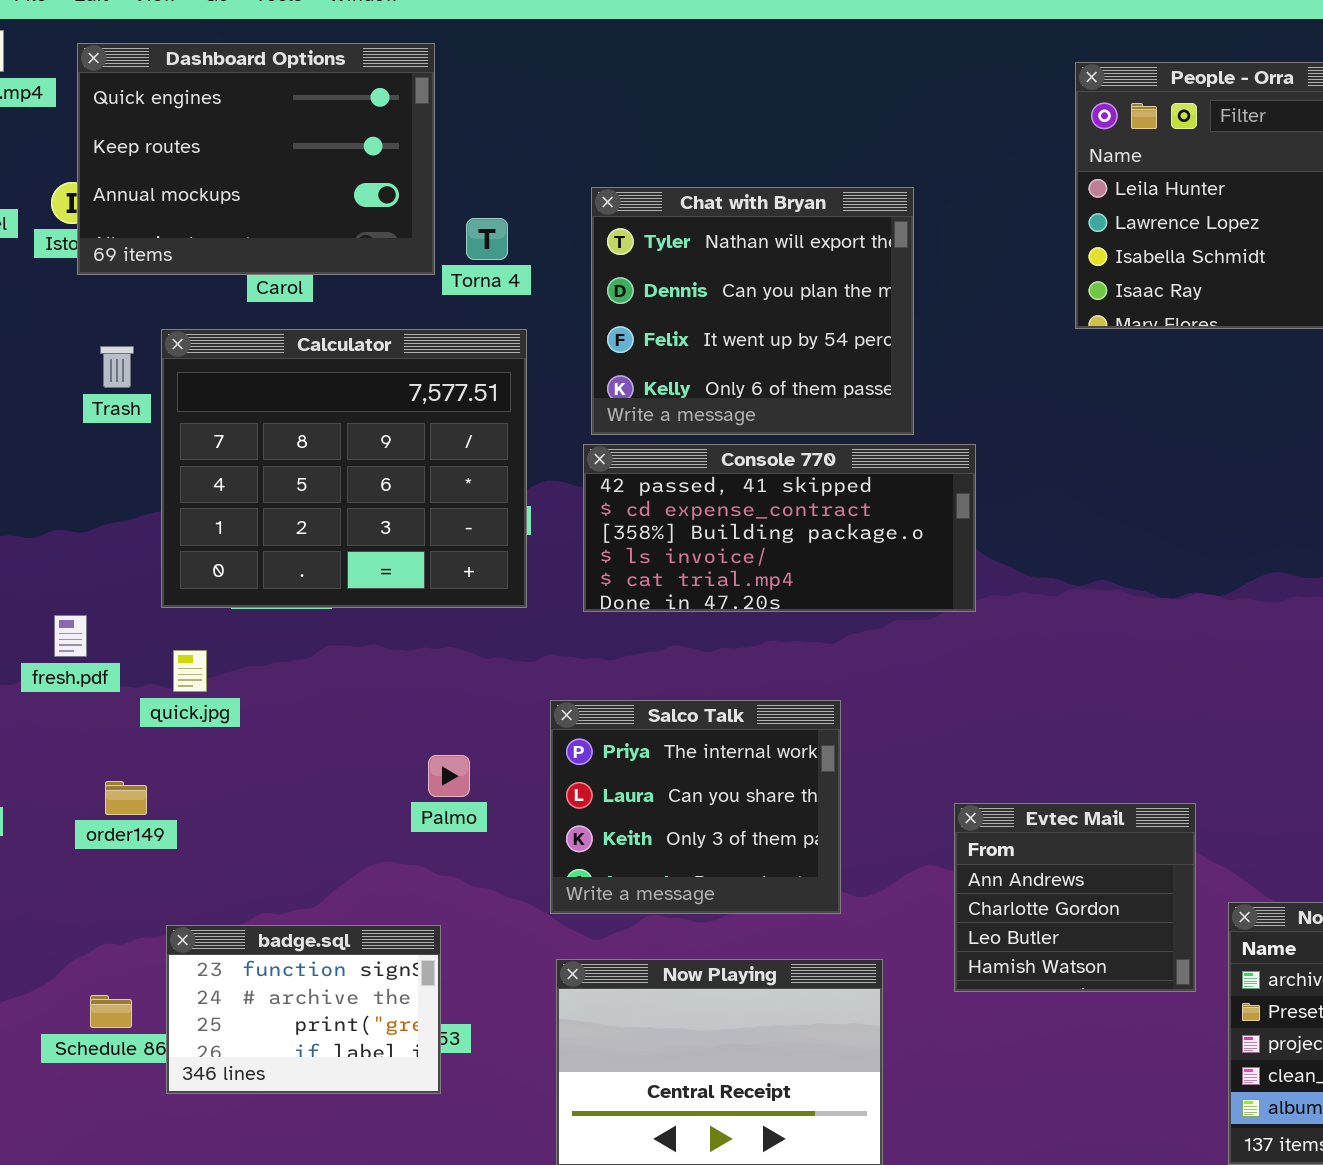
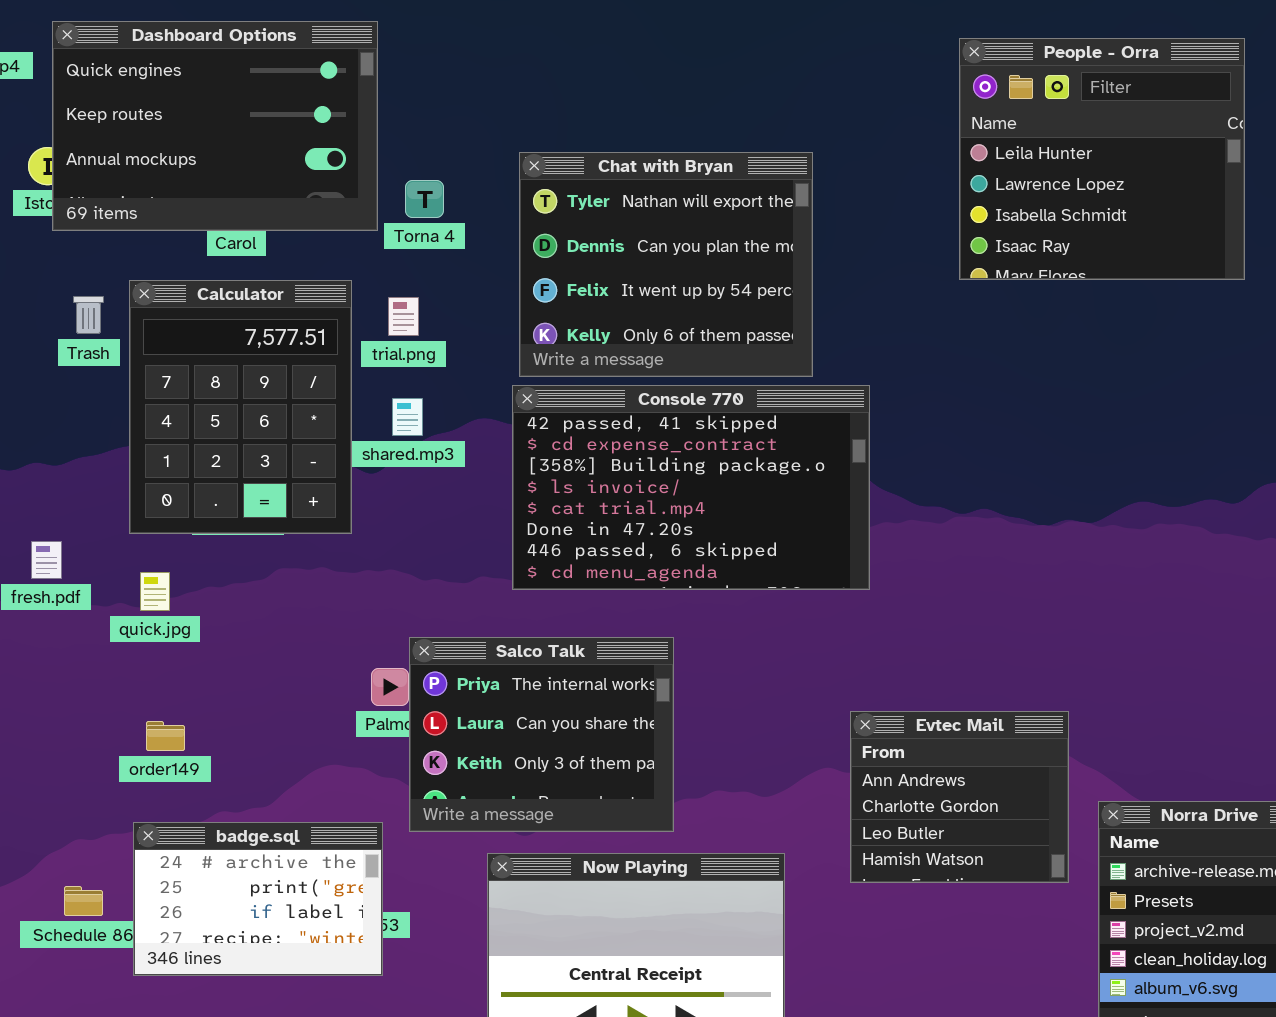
Calculator: [161,329,527,608] -> [129,280,352,534], resized
Console 770: [583,444,976,612] -> [512,385,870,590], resized
Salco Talk: [550,700,841,914] -> [409,637,674,832], moved
order149: [105,781,147,815] -> [146,721,185,751], moved
badge.sql: [166,925,441,1094] -> [133,822,383,976], scrolled down 1 row

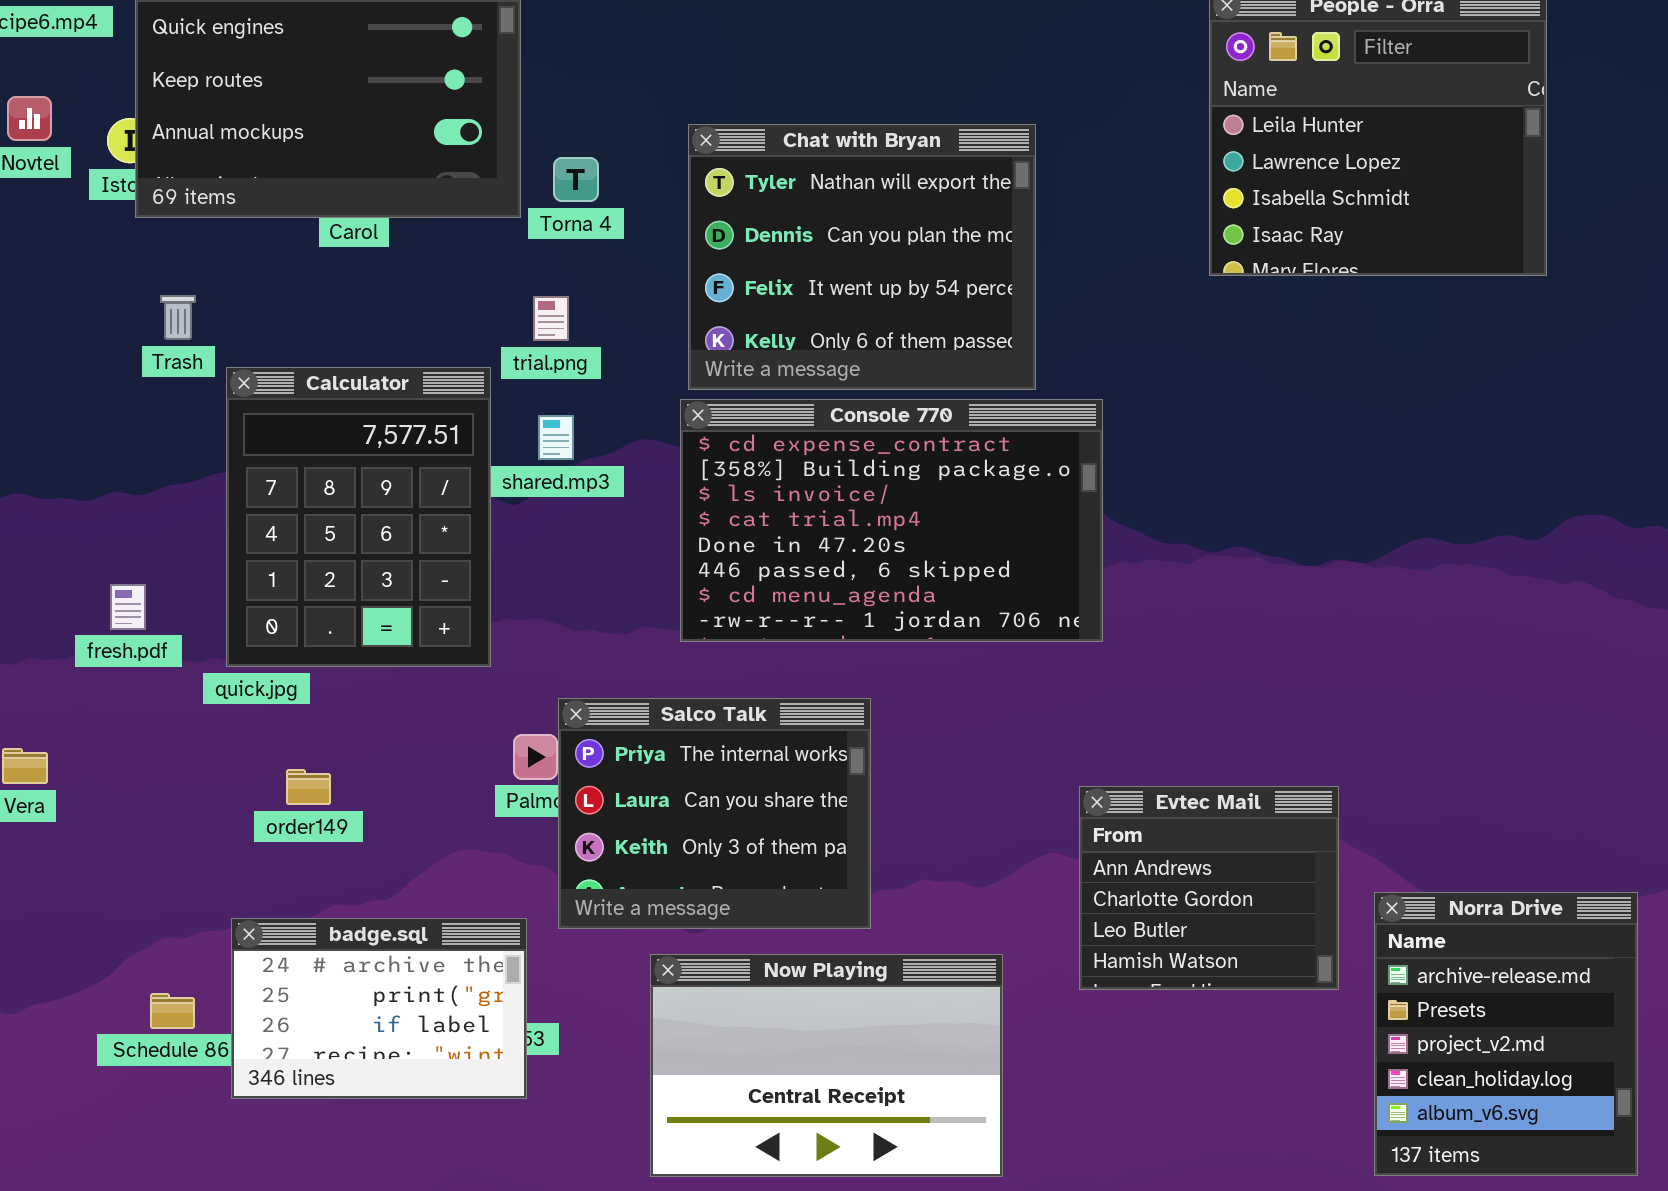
Calculator: [129,280,352,534] -> [226,367,491,667], moved
Console 770: [512,385,870,590] -> [680,399,1103,642], scrolled down 1 row
order149: [146,721,185,751] -> [286,769,331,805], moved

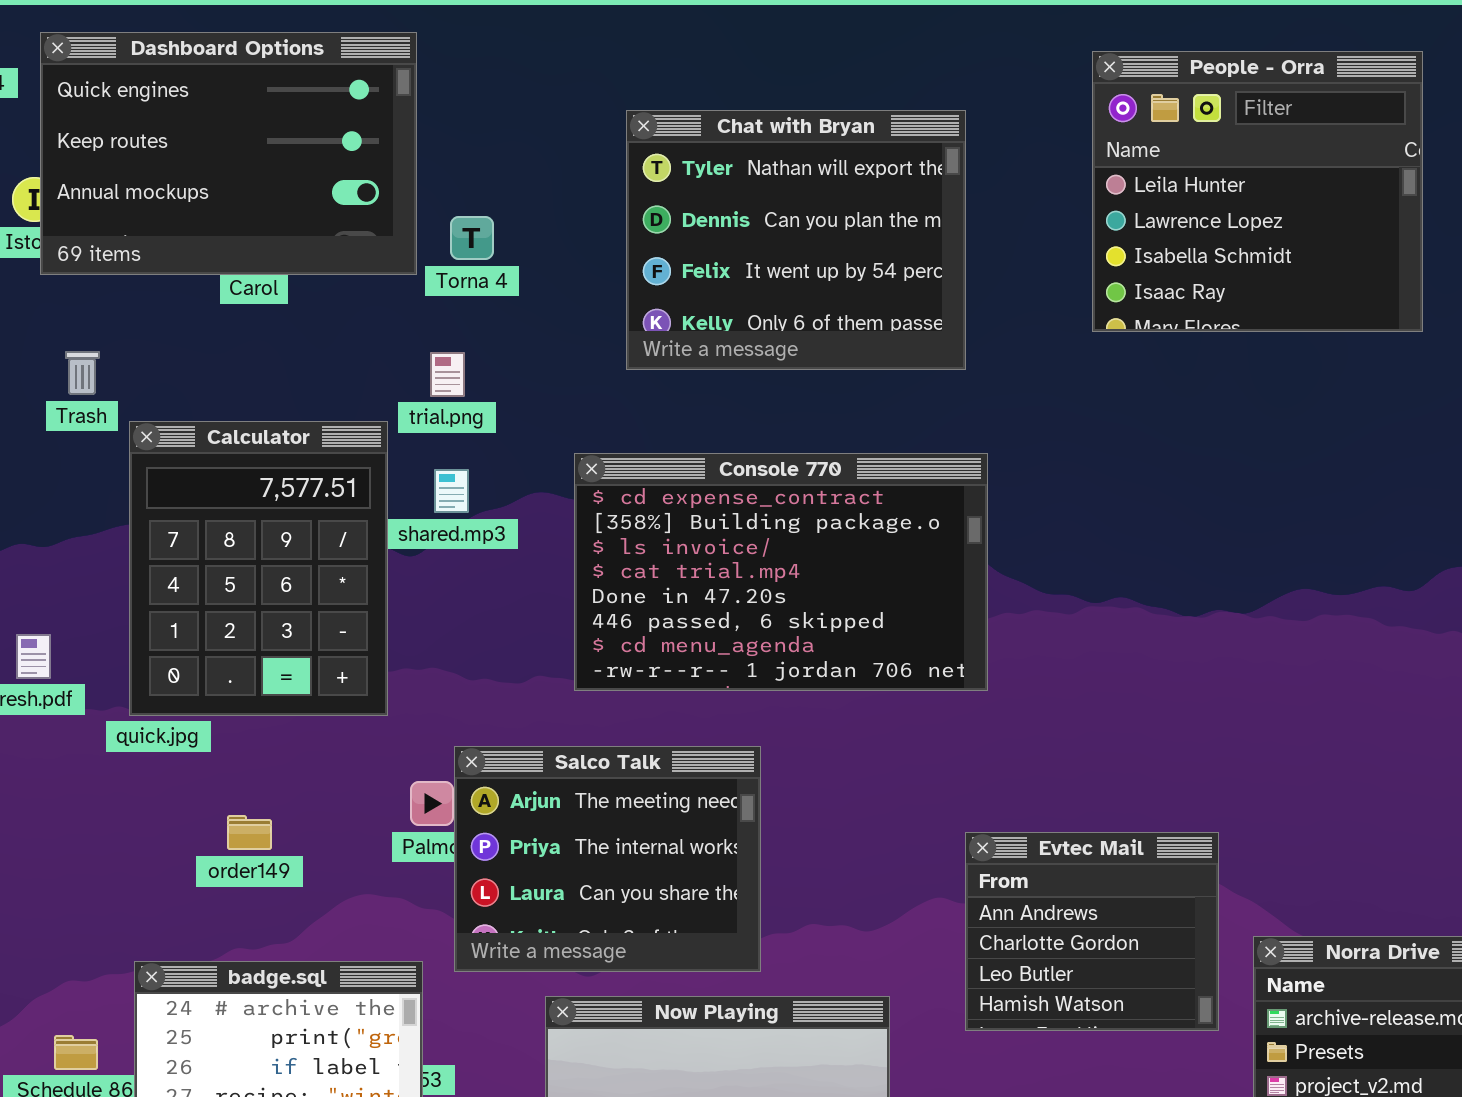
Chat with Bryan: [688,124,1036,390] -> [626,110,966,370], moved
Salco Talk: [558,698,871,929] -> [454,746,761,972], scrolled up 1 row
order149: [286,769,331,805] -> [227,815,272,850], moved

